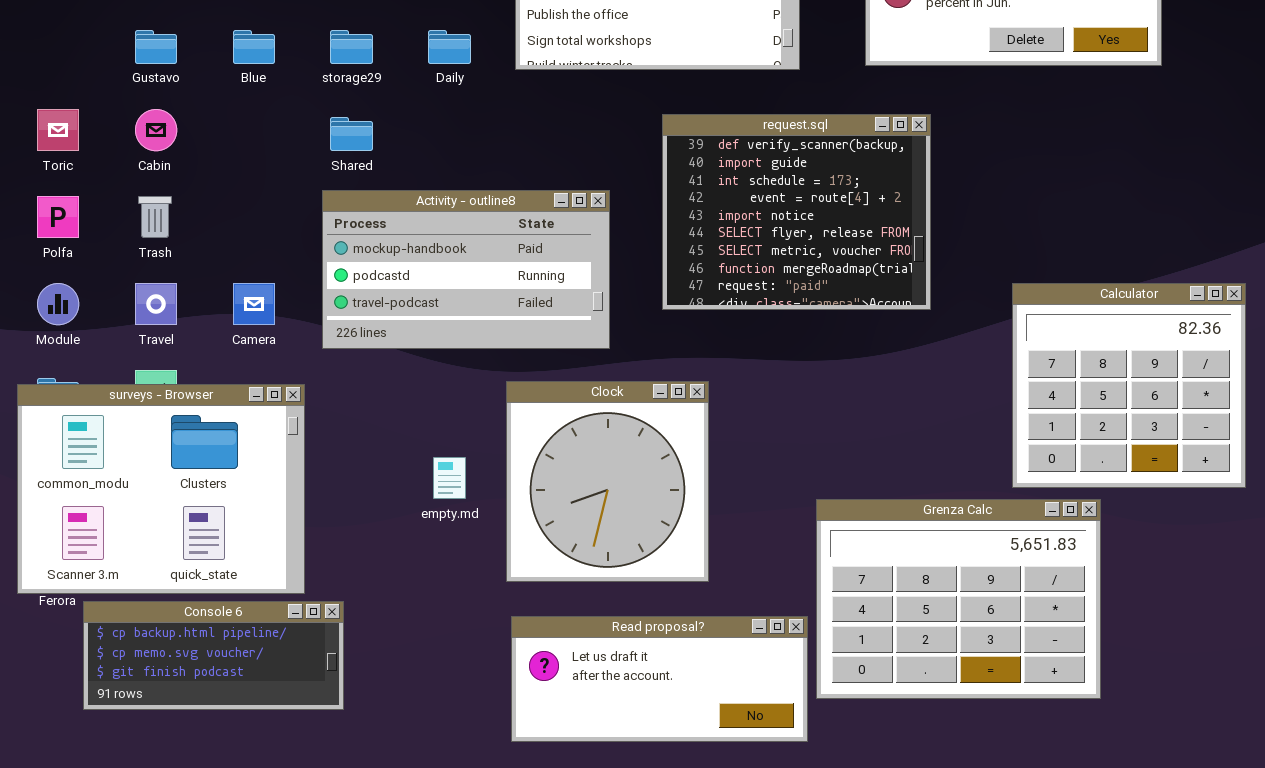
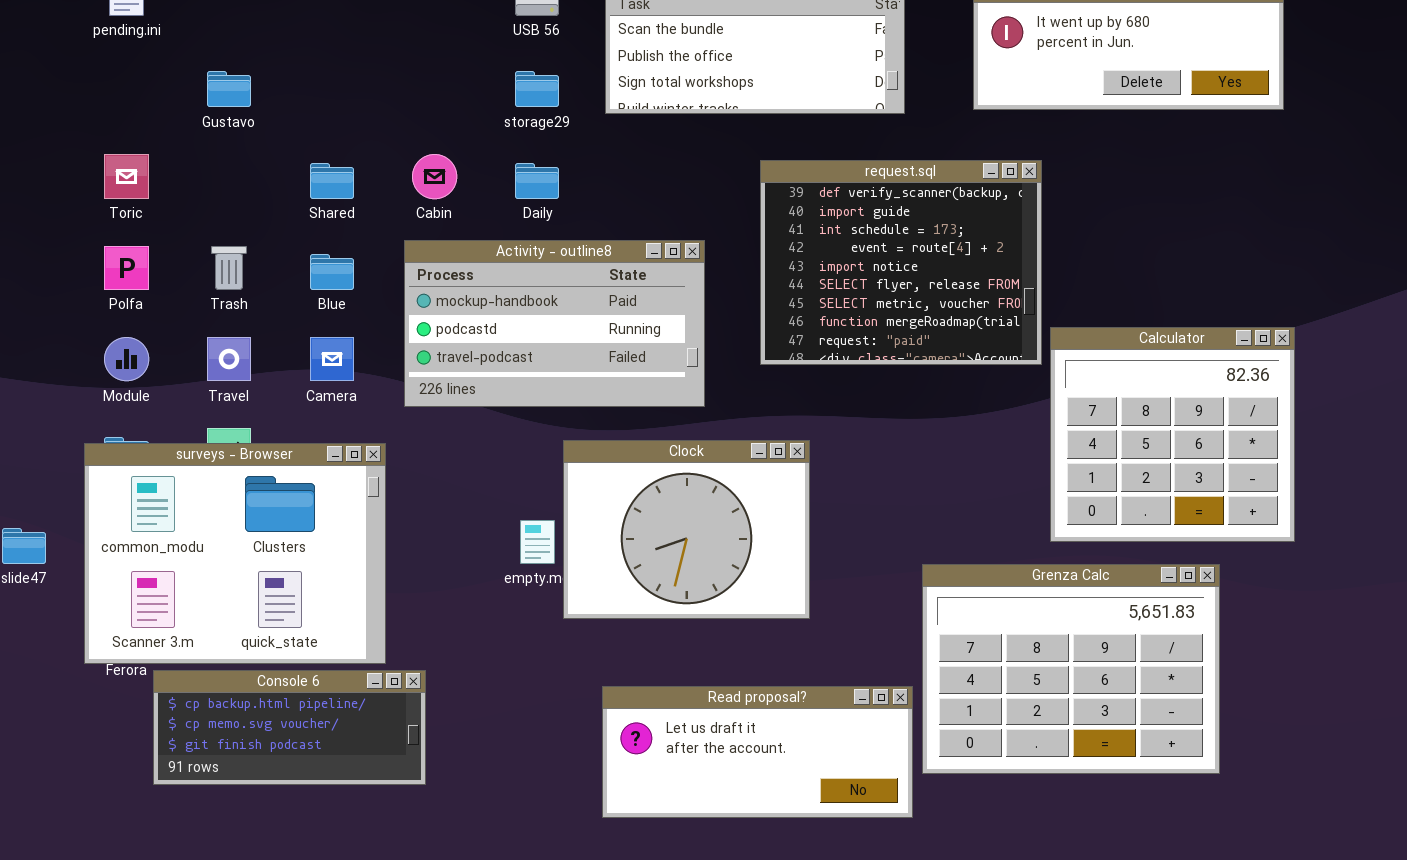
Blue: [233,30,275,64] -> [310,254,354,290], moved
storage29: [330,30,373,64] -> [515,71,559,107], moved
Daily: [428,30,471,64] -> [515,163,559,199], moved
Cabin: [135,109,177,151] -> [412,154,457,199], moved
Shared: [330,117,373,151] -> [310,163,354,199], moved
Calculator: [1012,283,1246,488] -> [1050,327,1295,542], moved
Clock: [506,381,709,582] -> [563,440,810,619], resized

